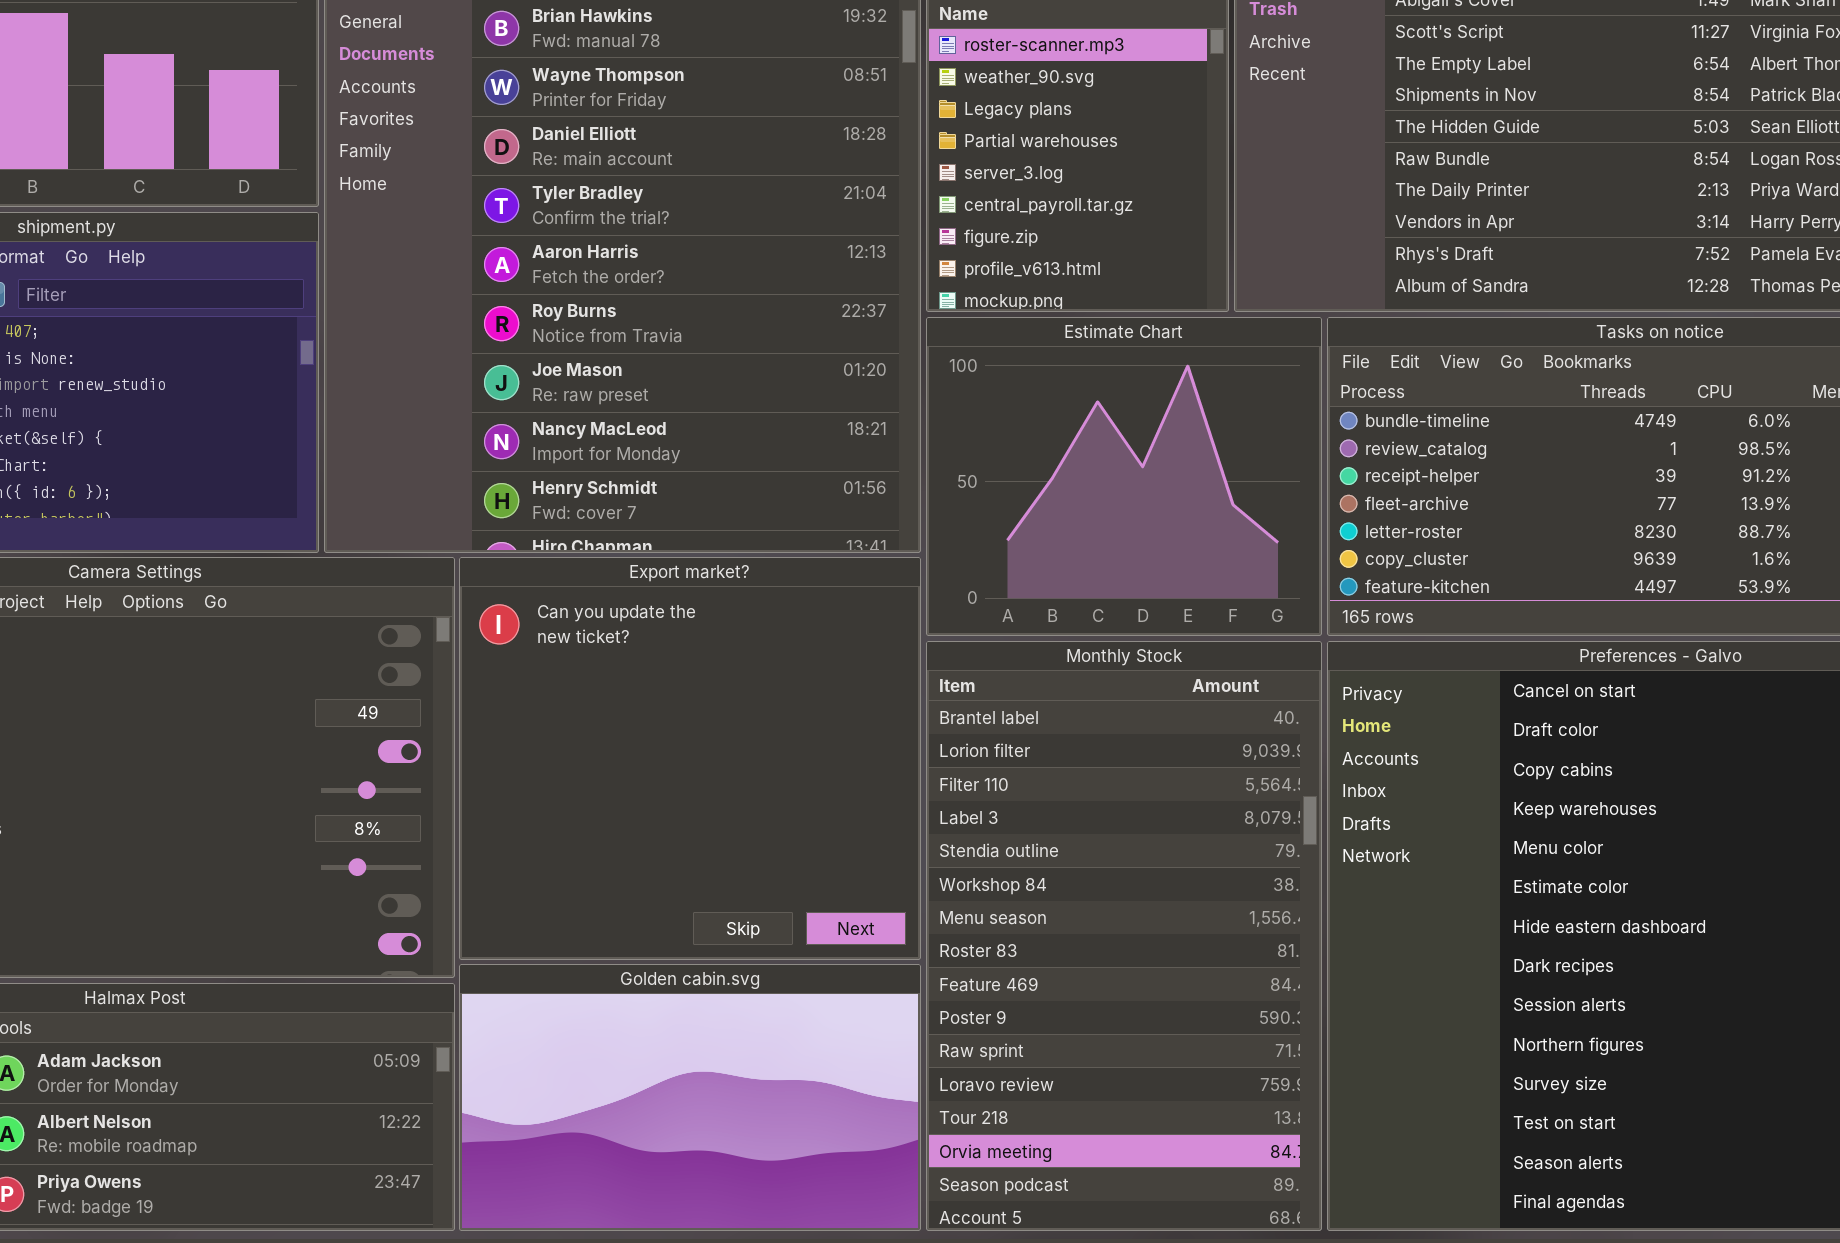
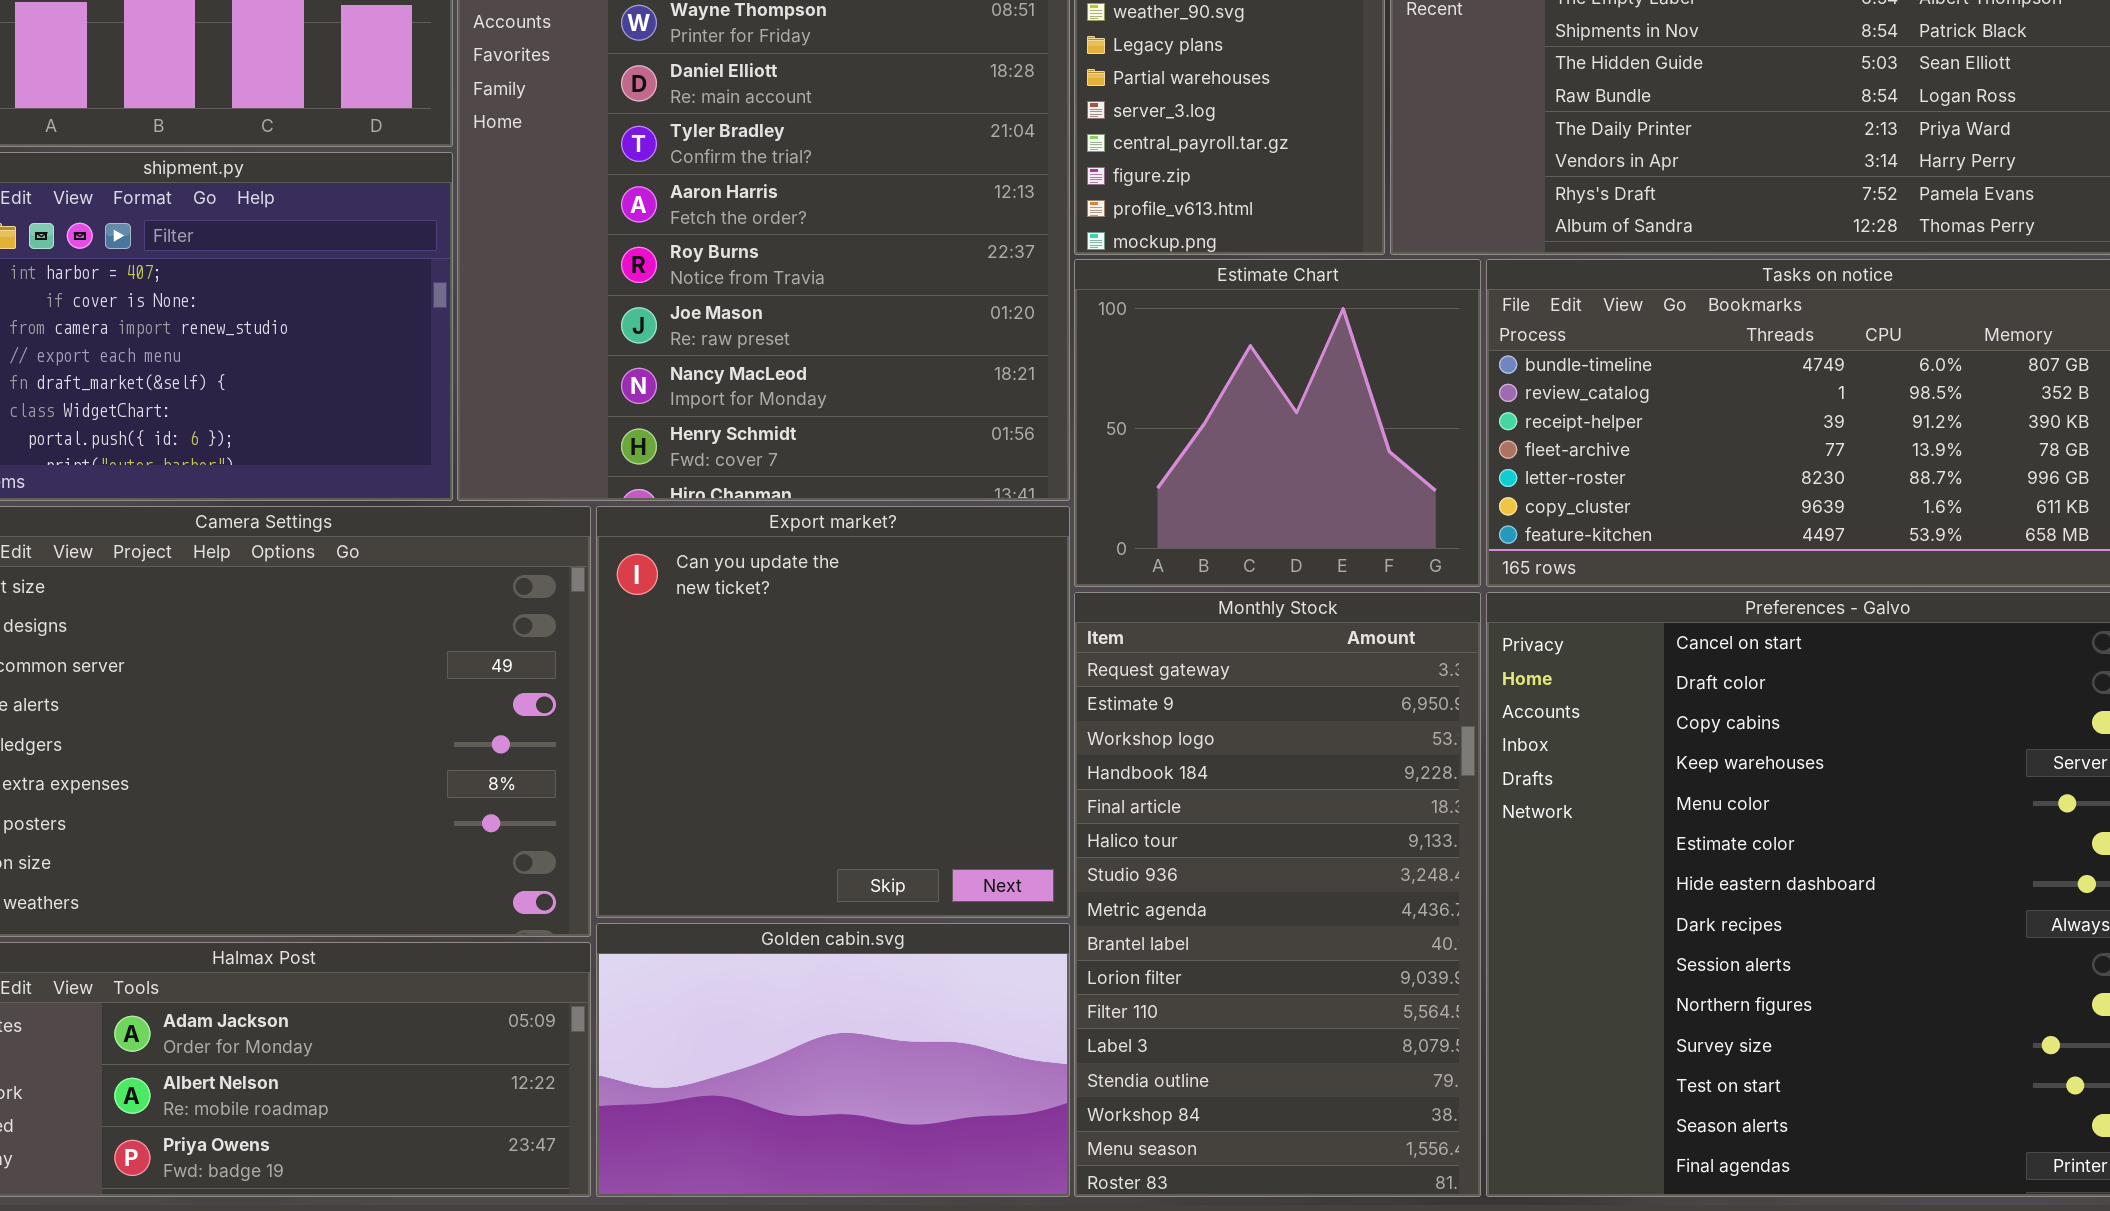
Monthly Stock: [926,641,1322,1231] -> [1074,592,1481,1197], scrolled up 8 rows

